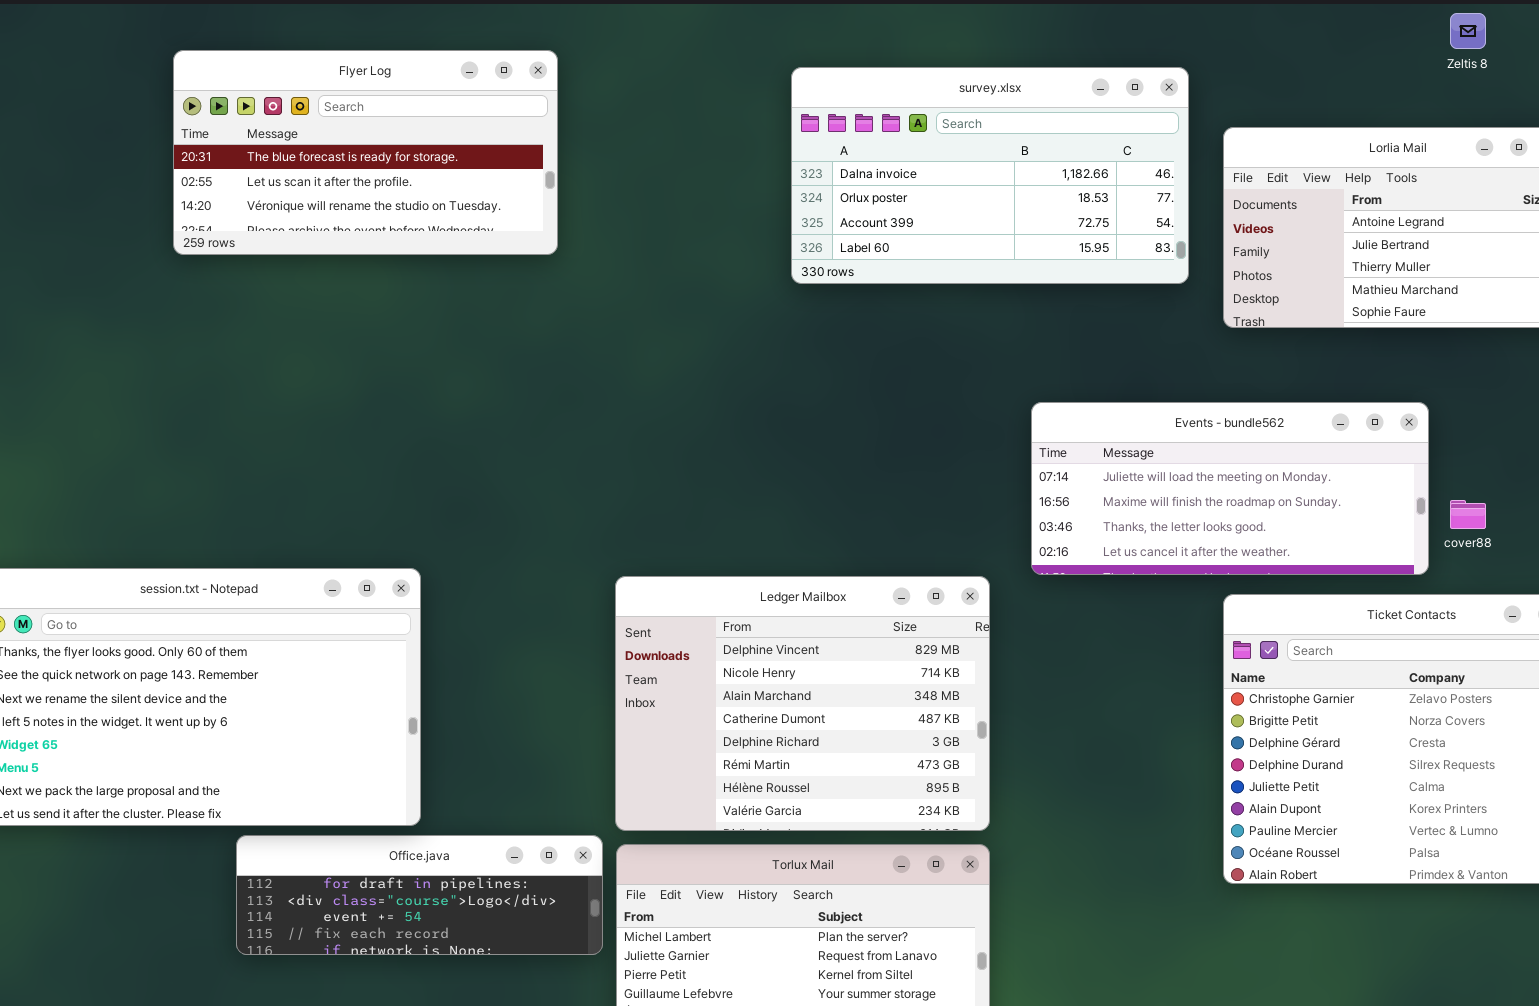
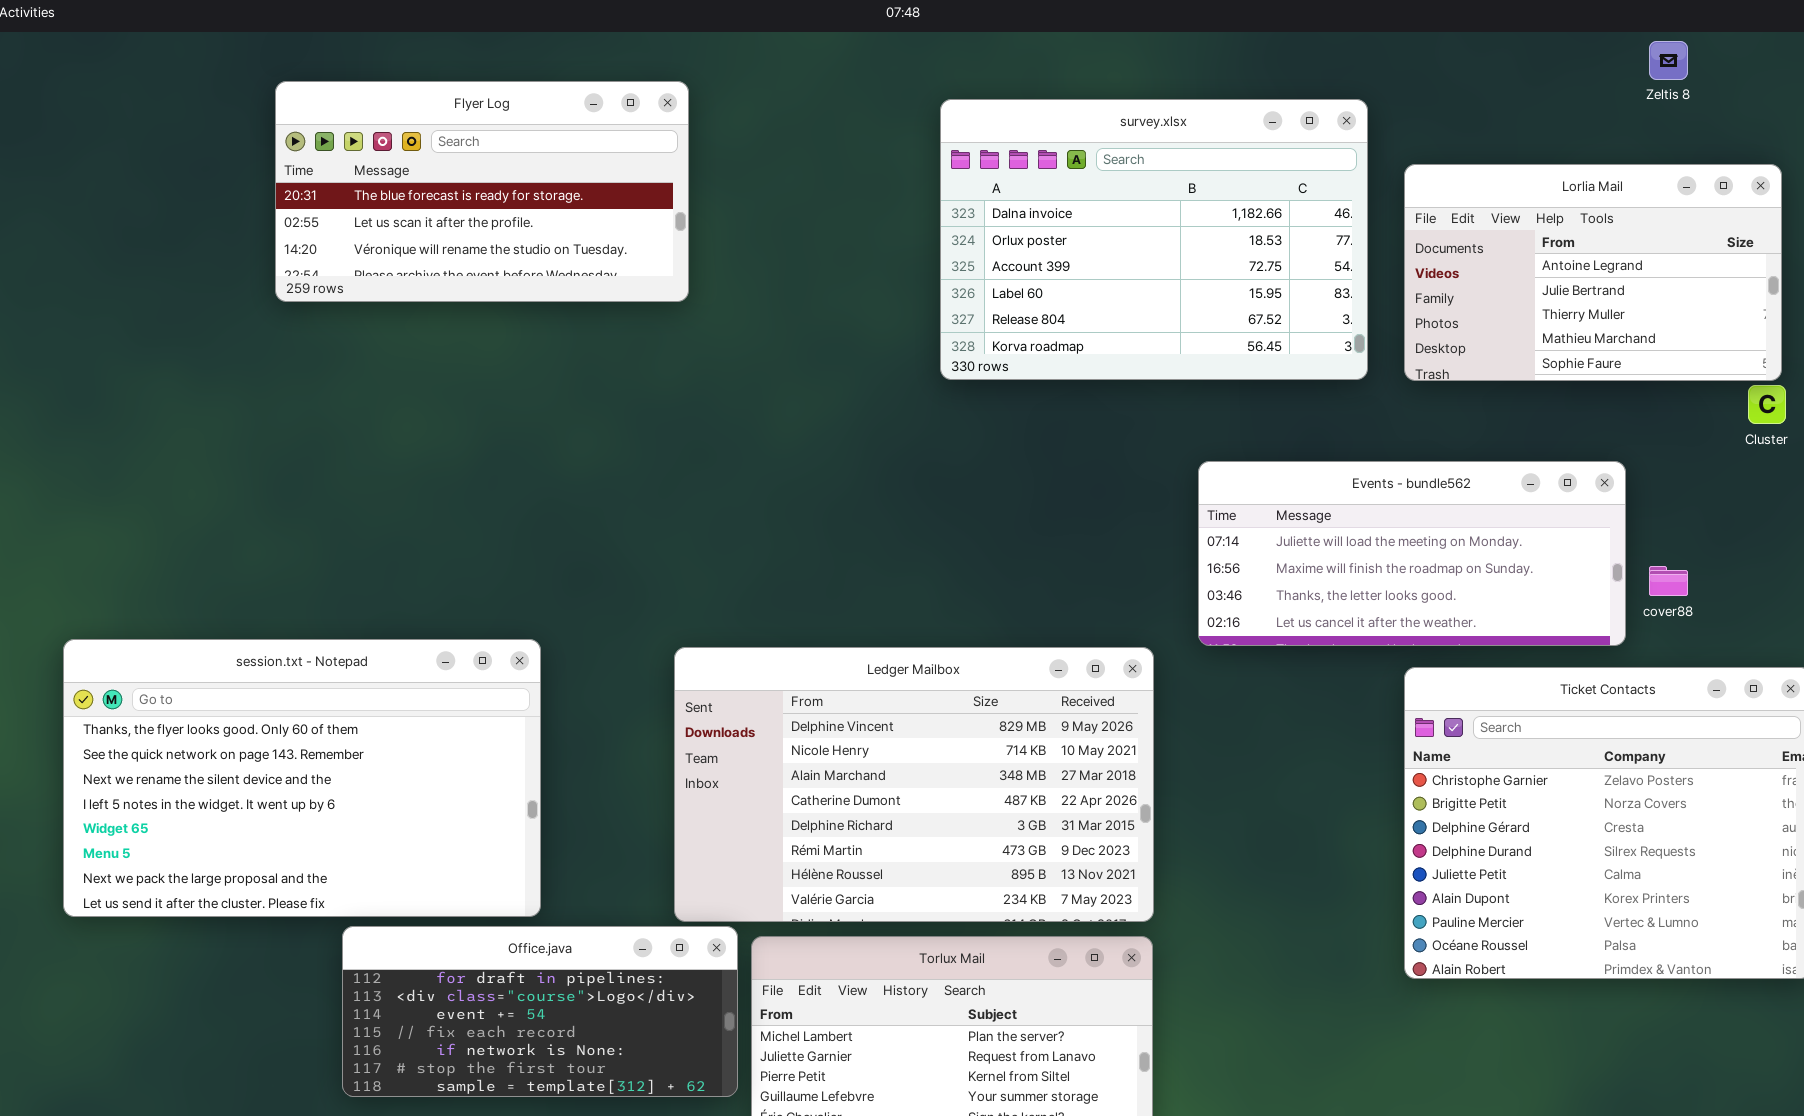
survey.xlsx: [791,67,1189,284] -> [940,99,1368,380], resized
Ledger Mailbox: [615,576,990,831] -> [674,647,1154,922], resized
Office.java: [236,835,603,955] -> [342,926,738,1097], resized

